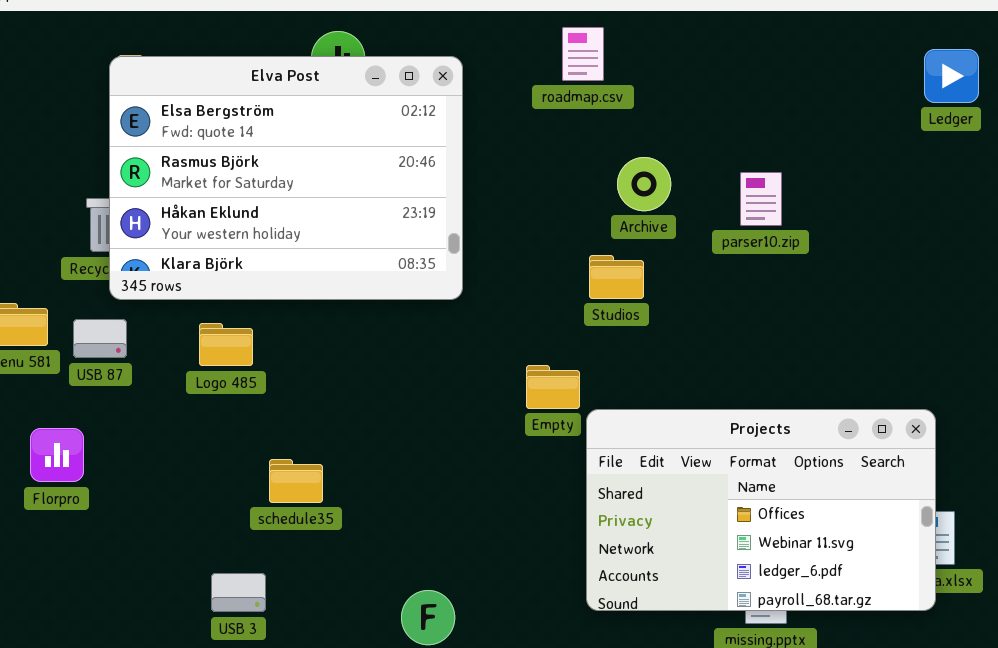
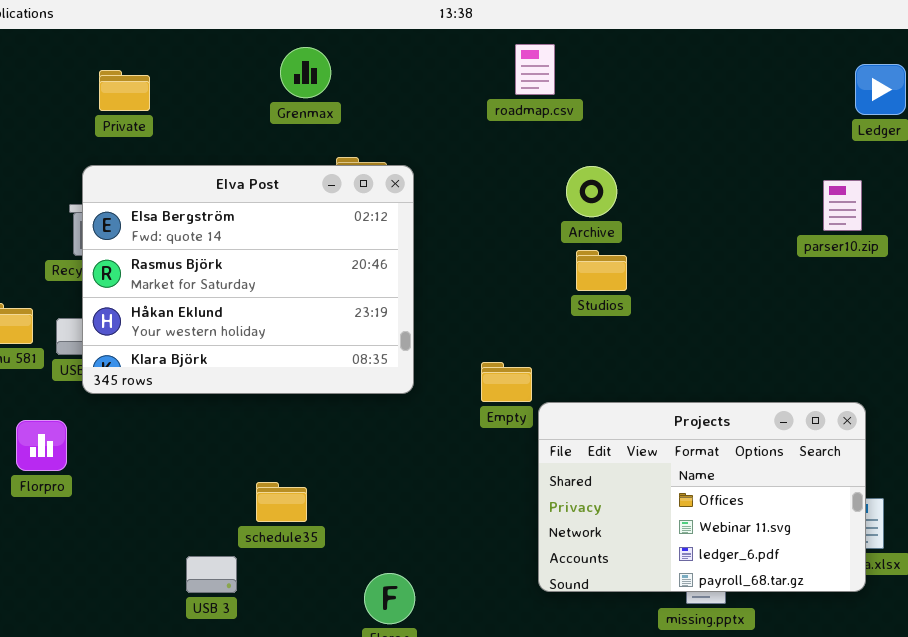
Elva Post: [109,56,463,300] -> [82,165,414,394], moved
parser10.zip: [740,172,782,226] -> [823,180,862,231], moved
Studios: [589,255,644,299] -> [576,250,627,291], moved
schedule35: [269,459,323,503] -> [256,482,307,522], moved

